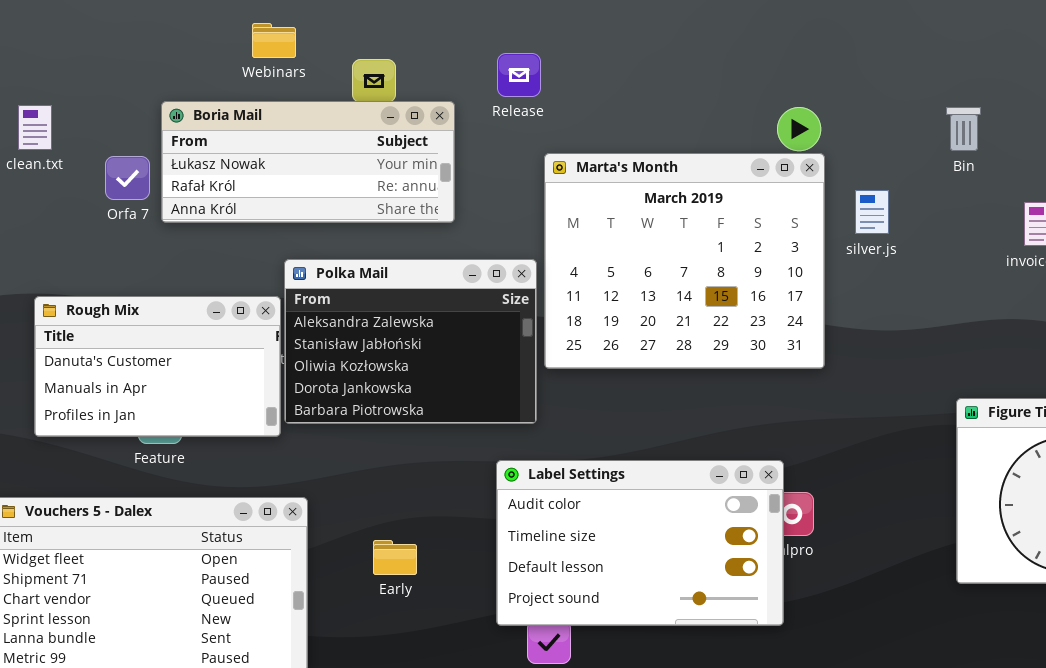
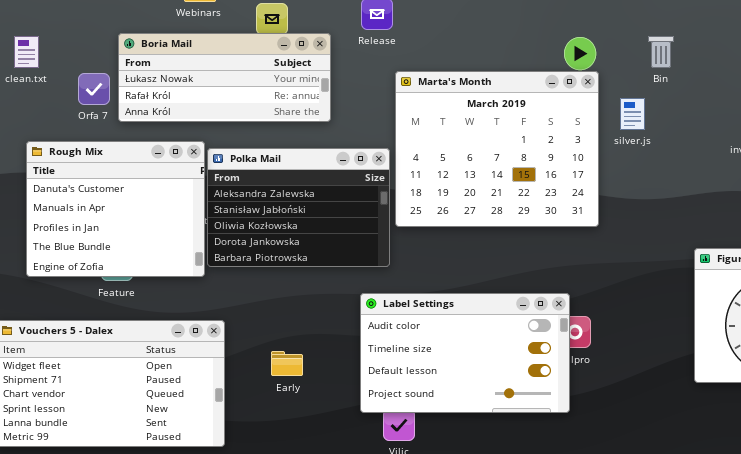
Bin: [946,107,981,151] -> [648,36,674,68], moved
Rough Mix: [34,296,281,437] -> [26,141,205,277], resized

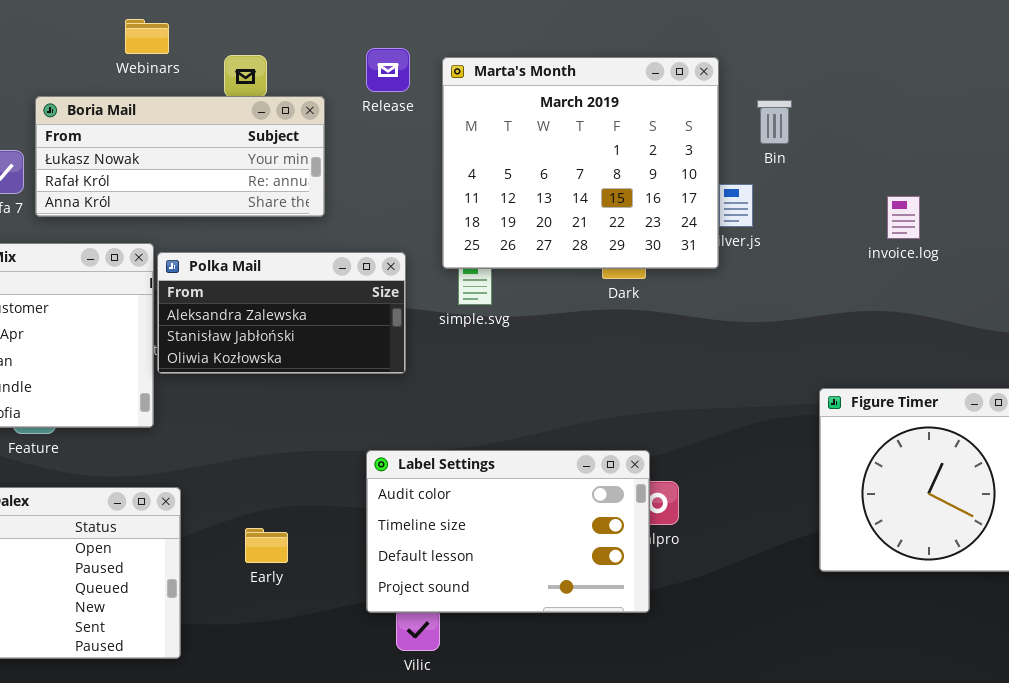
Marta's Month: [395,71,599,227] -> [442,57,719,269], moved
Polka Mail: [207,148,390,267] -> [157,252,406,374], resized

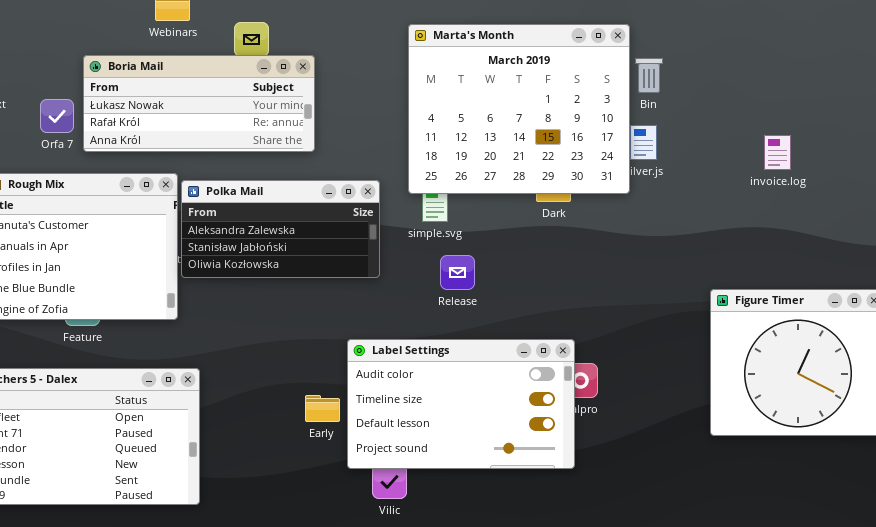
Release: [366,48,410,92] -> [440,255,475,290], moved
Bin: [757,100,792,144] -> [635,58,663,93], moved
Early: [245,528,288,563] -> [305,395,340,422], moved

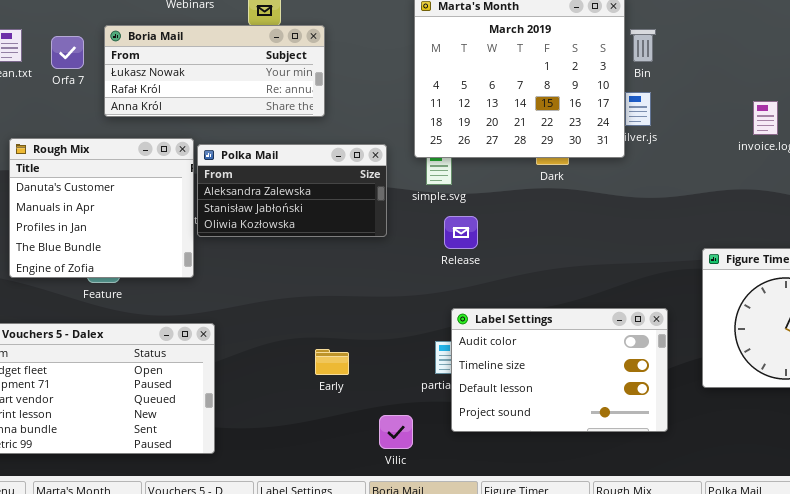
Orfa 7: [40,99,74,133] -> [51,36,84,69], moved
Label Settings: [347,339,575,469] -> [451,308,668,432], moved

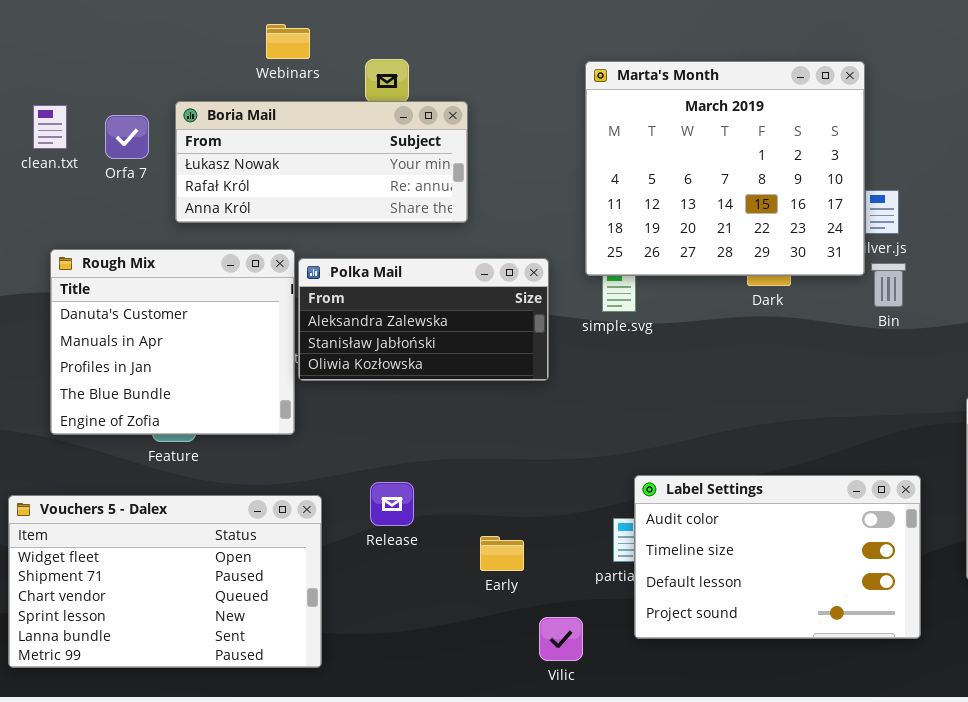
Bin: [630,29,656,62] -> [871,263,906,307], moved
Release: [444,216,478,249] -> [370,482,414,526], moved
Early: [315,349,349,375] -> [480,536,524,571], moved

